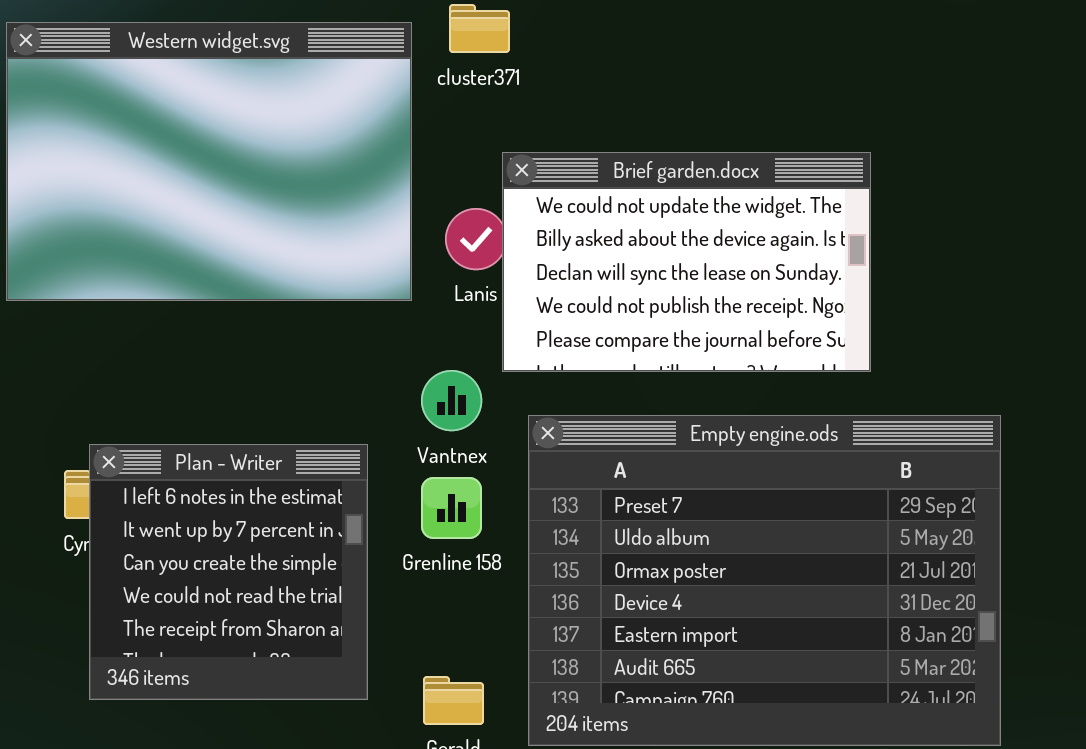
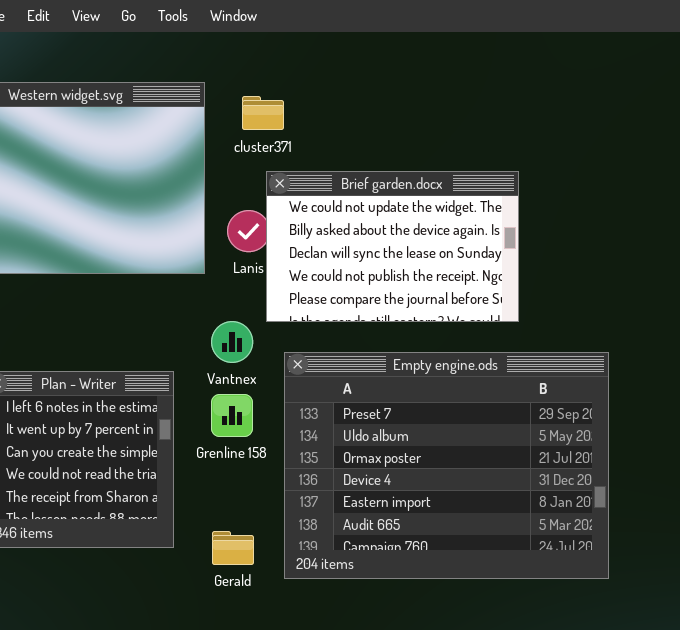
cluster371: [449,4,510,53] -> [242,96,284,130], moved

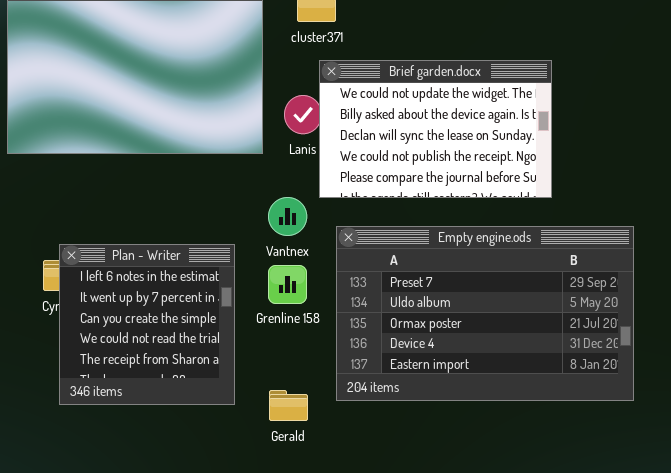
Empty engine.ods: [284,352,609,579] -> [336,226,634,401], resized

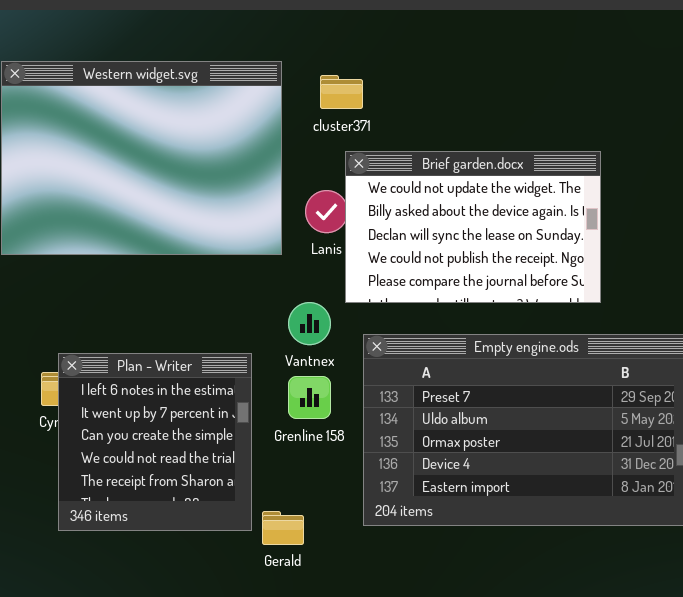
Gerald: [269,390,308,421] -> [262,511,304,545], moved

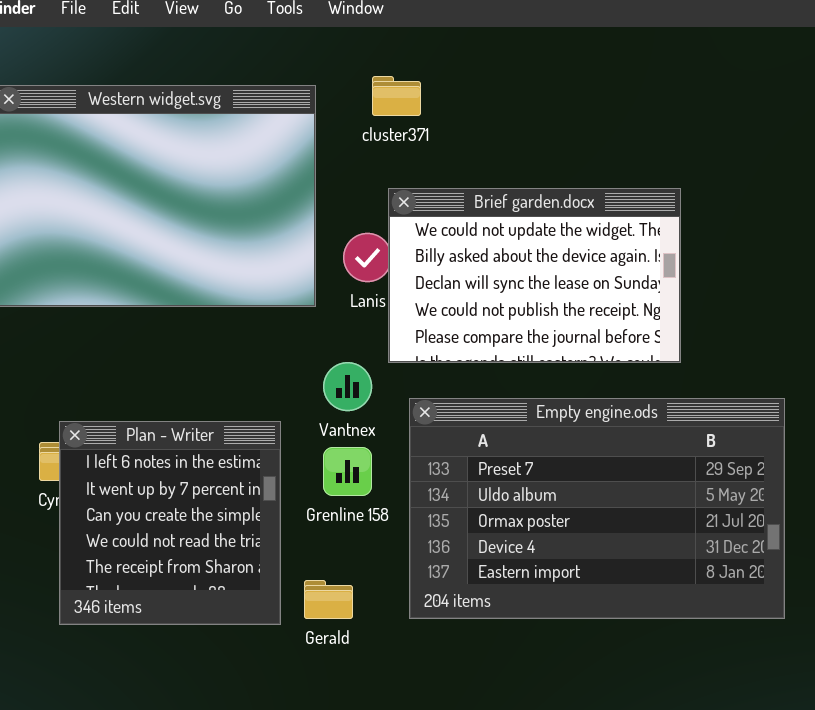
cluster371: [320,75,363,109] -> [372,76,421,116], moved
Gerald: [262,511,304,545] -> [304,580,353,619], moved

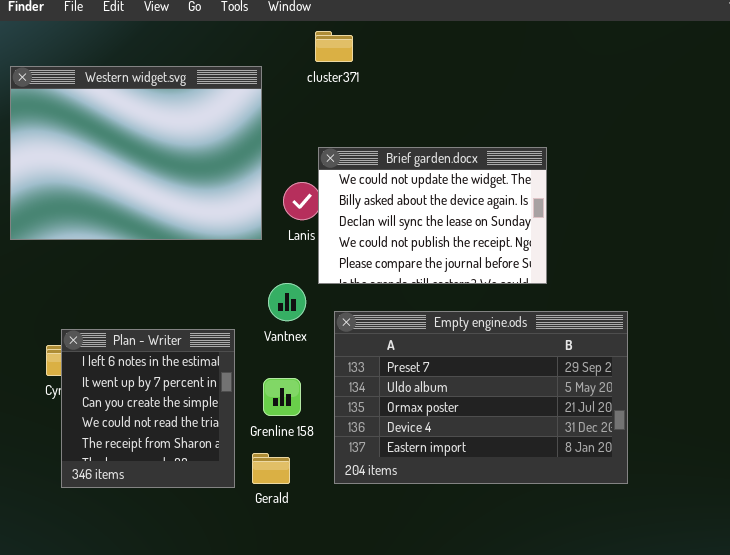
cluster371: [372,76,421,116] -> [315,31,353,62], moved
Grenline 158: [323,447,372,496] -> [263,378,301,416], moved

